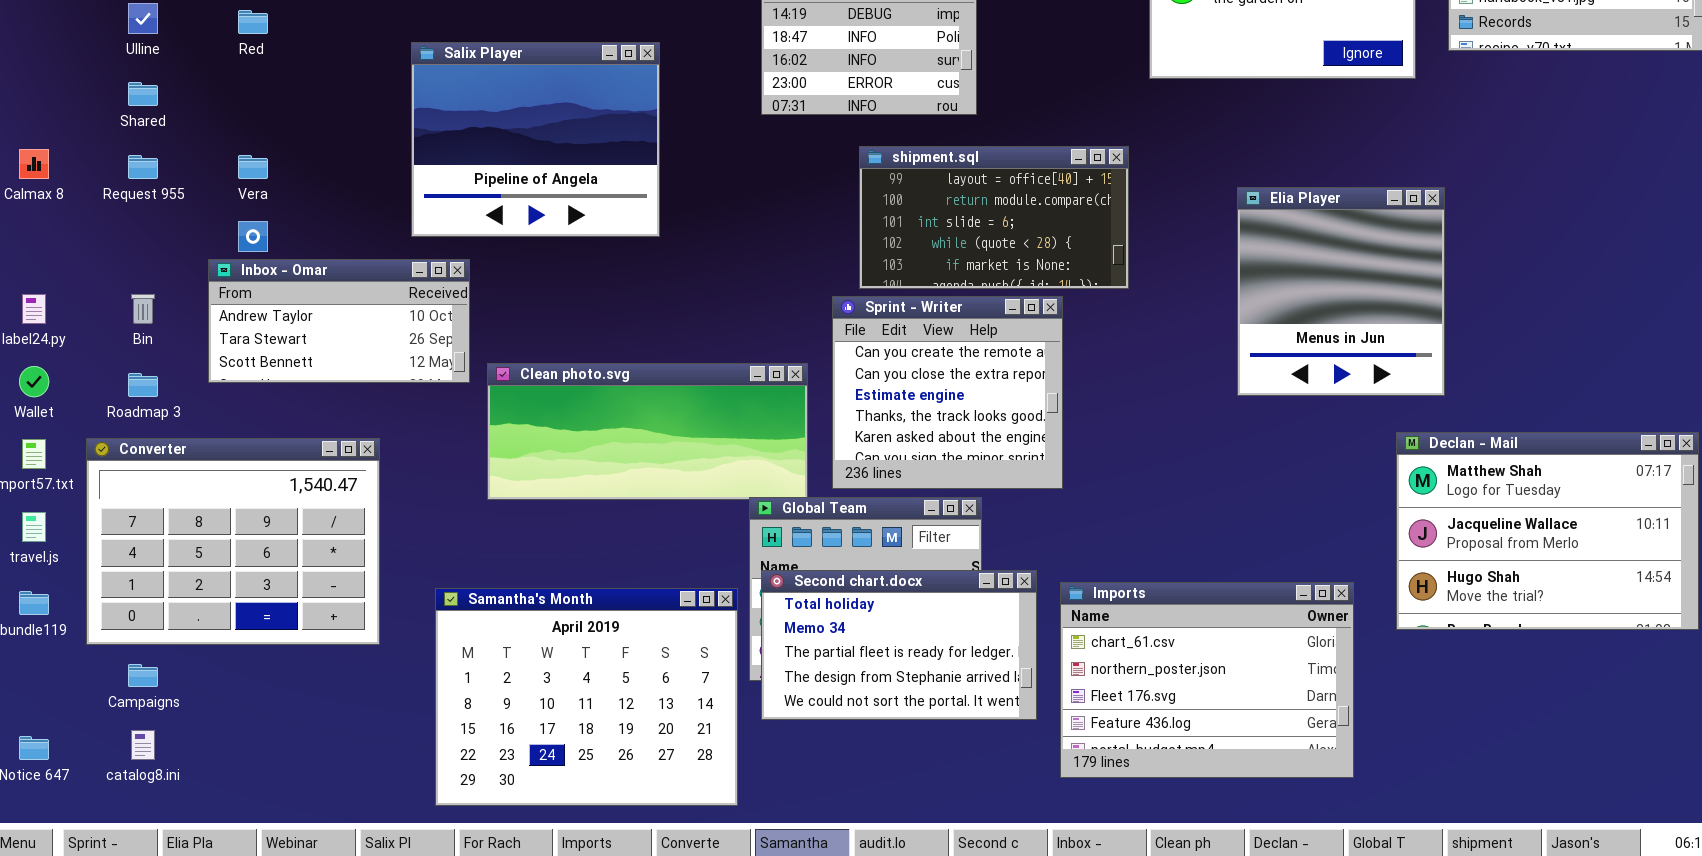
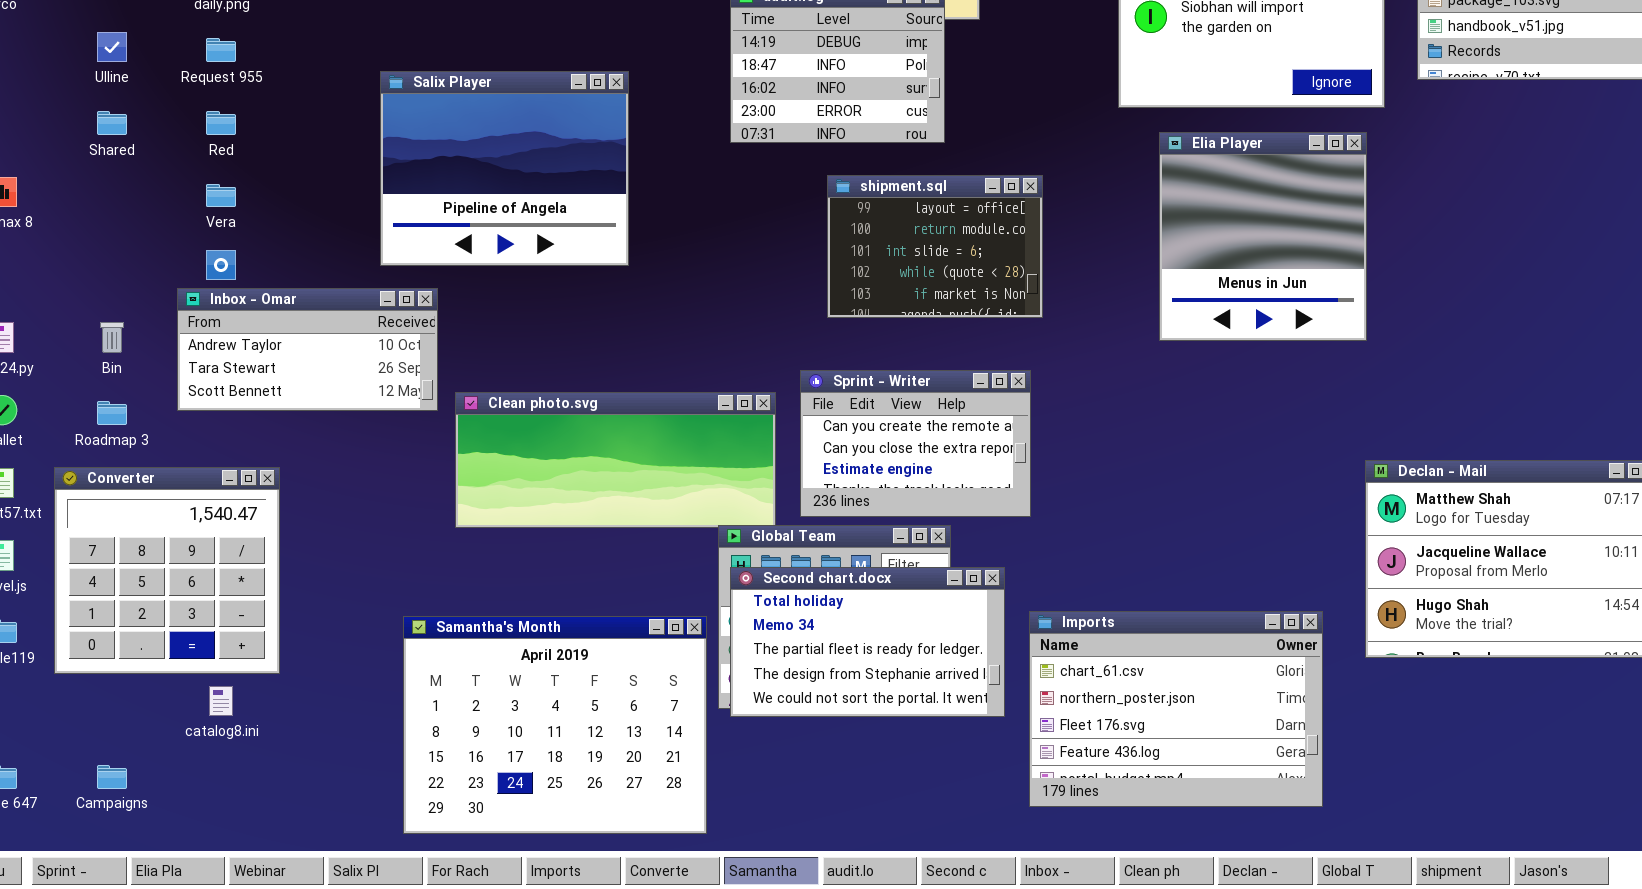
Red: [238,10,268,34] -> [206,111,236,135], moved
shipment.sql: [859,146,1129,289] -> [827,175,1043,318], resized
Request 955: [128,155,158,179] -> [206,38,236,62], moved
Elia Player: [1237,187,1445,396] -> [1159,132,1367,341], moved
Sprint - Writer: [832,296,1063,489] -> [800,370,1031,517], resized
Converter: [86,438,380,645] -> [54,467,280,674], resized
Second chart.docx: [761,570,1037,720] -> [730,567,1005,717], moved
Campaigns: [128,664,158,687] -> [97,765,127,789], moved
catalog8.ini: [131,730,155,760] -> [209,686,233,716], moved

